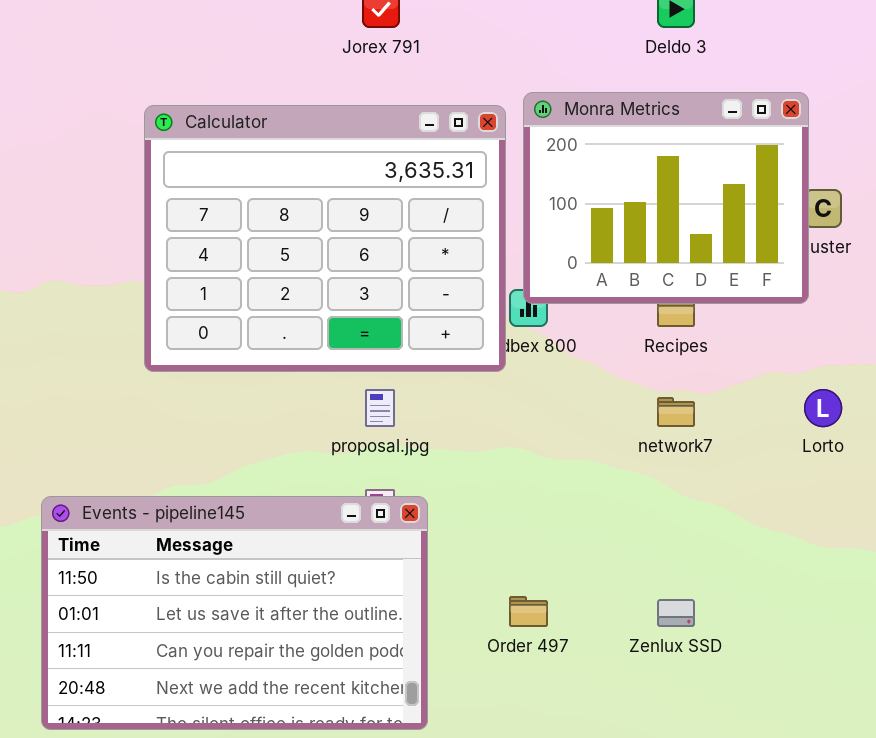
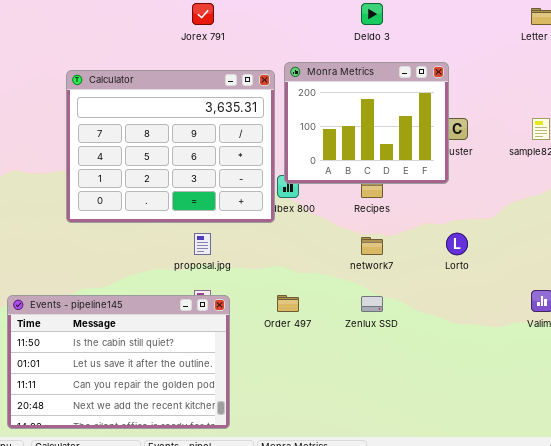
Order 497: [509,596,548,627] -> [277,295,299,312], moved
Zenlux SSD: [657,599,695,627] -> [361,296,383,312], moved

